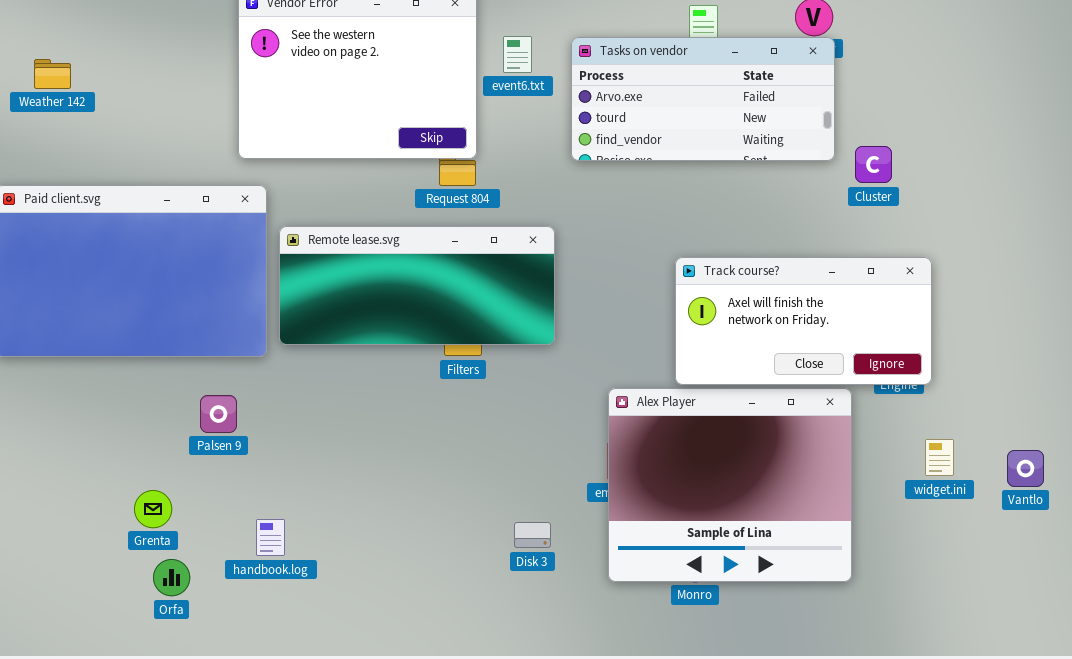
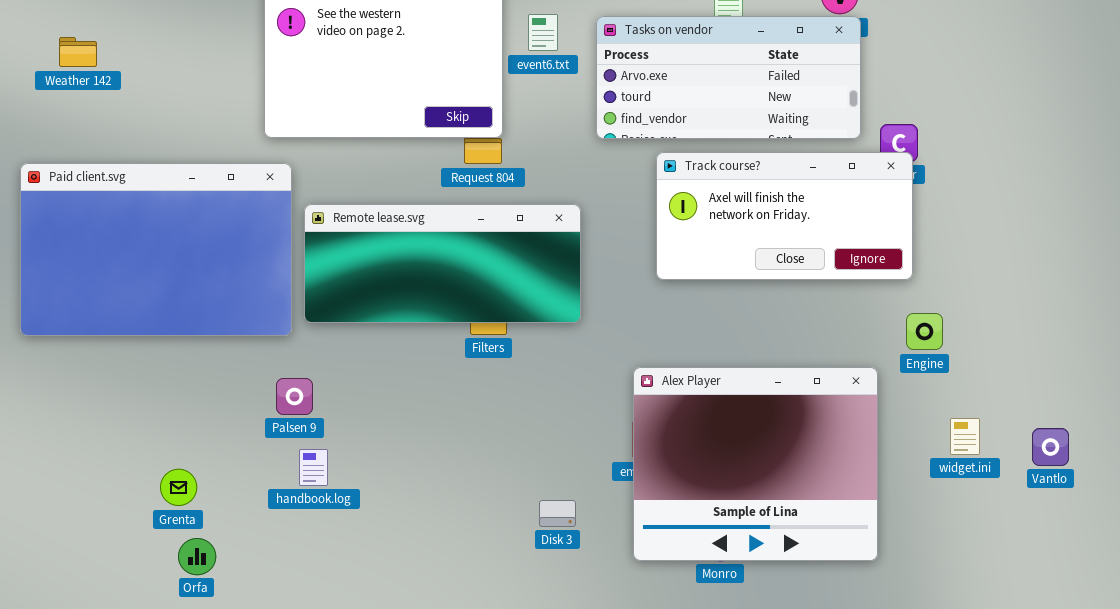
Track course?: [675,257,932,385] -> [656,152,913,280], moved
Palsen 9: [200,395,237,433] -> [276,378,313,415], moved
handbook.log: [256,519,285,556] -> [299,449,328,486], moved

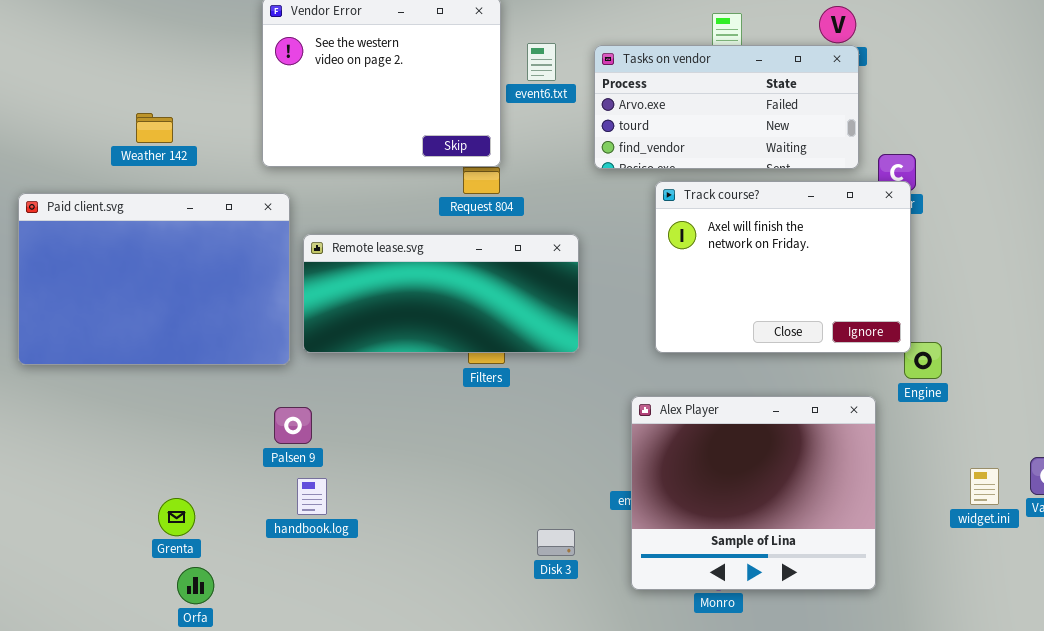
Weather 142: [59,37,97,67] -> [136,113,173,143], moved
Track course?: [656,152,913,280] -> [655,181,911,353], resized
widget.ini: [950,418,980,455] -> [970,468,999,505], moved

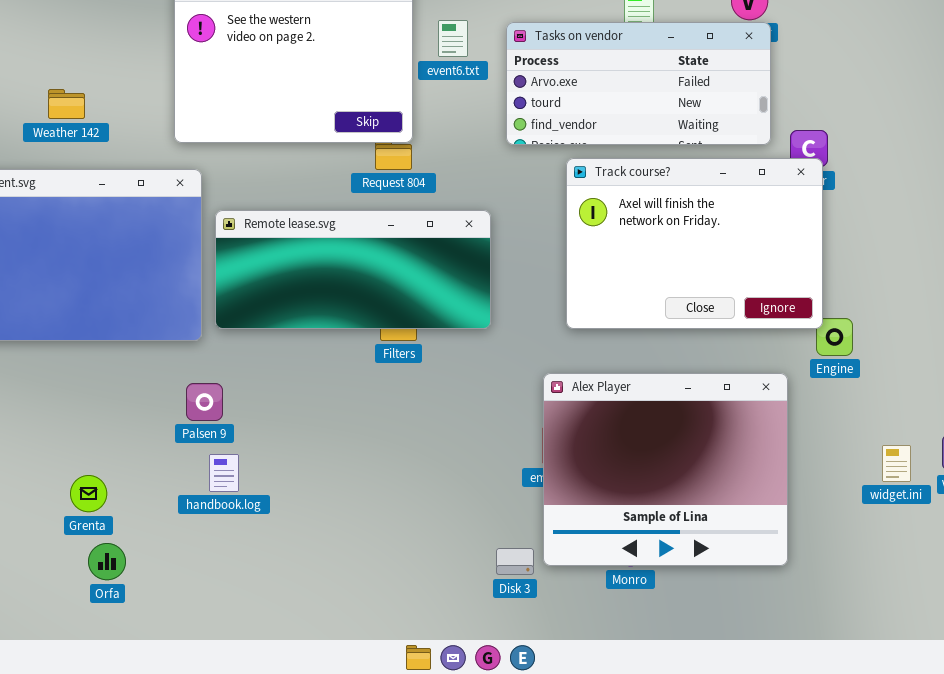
Disk 3: [537,529,575,556] -> [496,548,534,575], moved

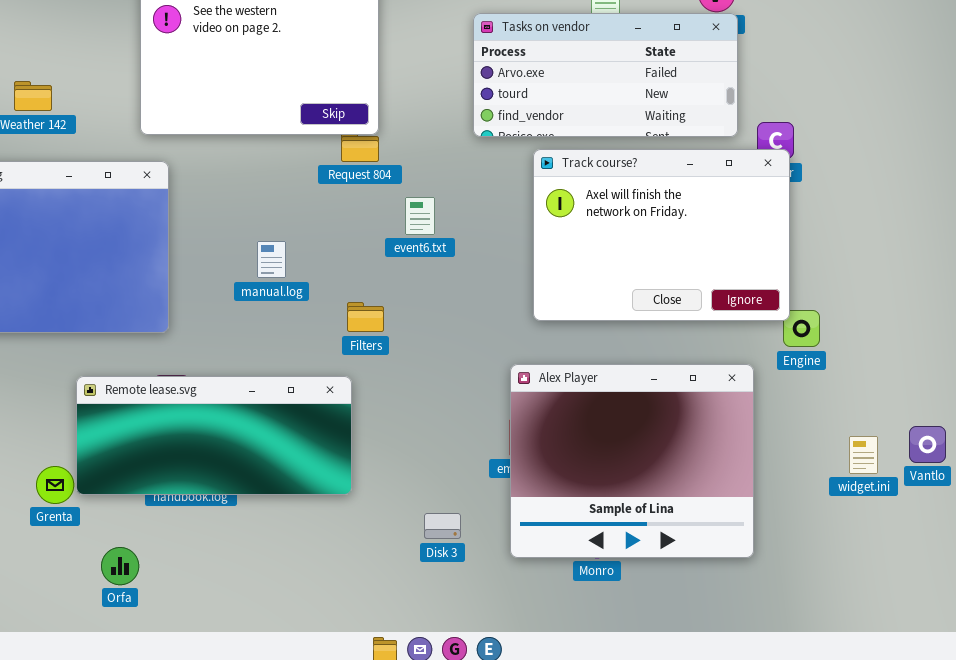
event6.txt: [438,20,468,57] -> [405,197,435,235], moved
Remote lease.svg: [215,210,491,329] -> [76,376,352,495], moved
Orfa: [88,543,126,580] -> [101,547,139,585], moved
Disk 3: [496,548,534,575] -> [424,513,461,539], moved

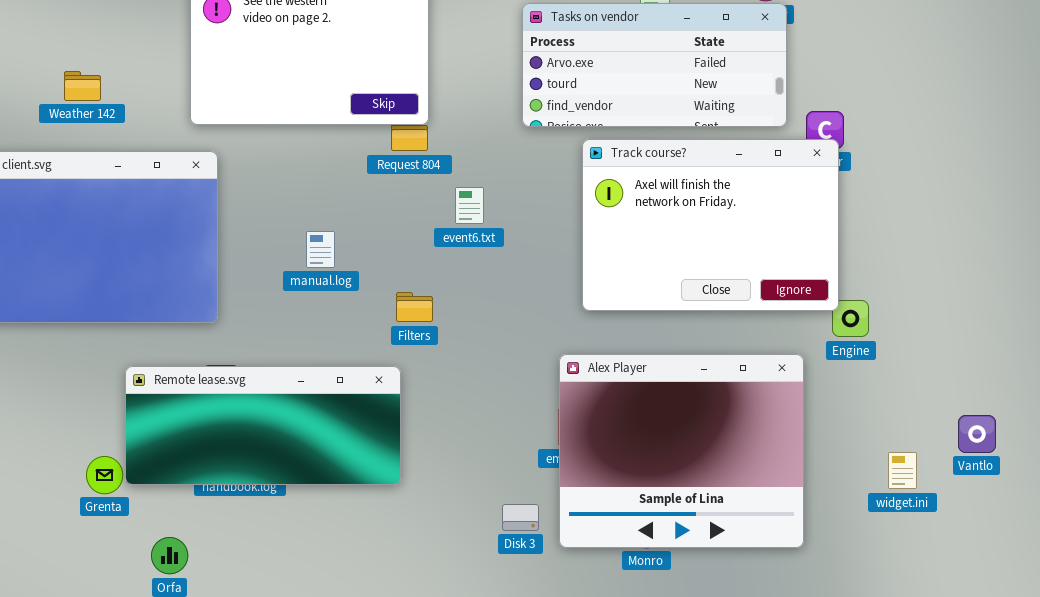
widget.ini: [849,436,878,474] -> [888,452,917,489], moved
Disk 3: [424,513,461,539] -> [502,504,539,531], moved

